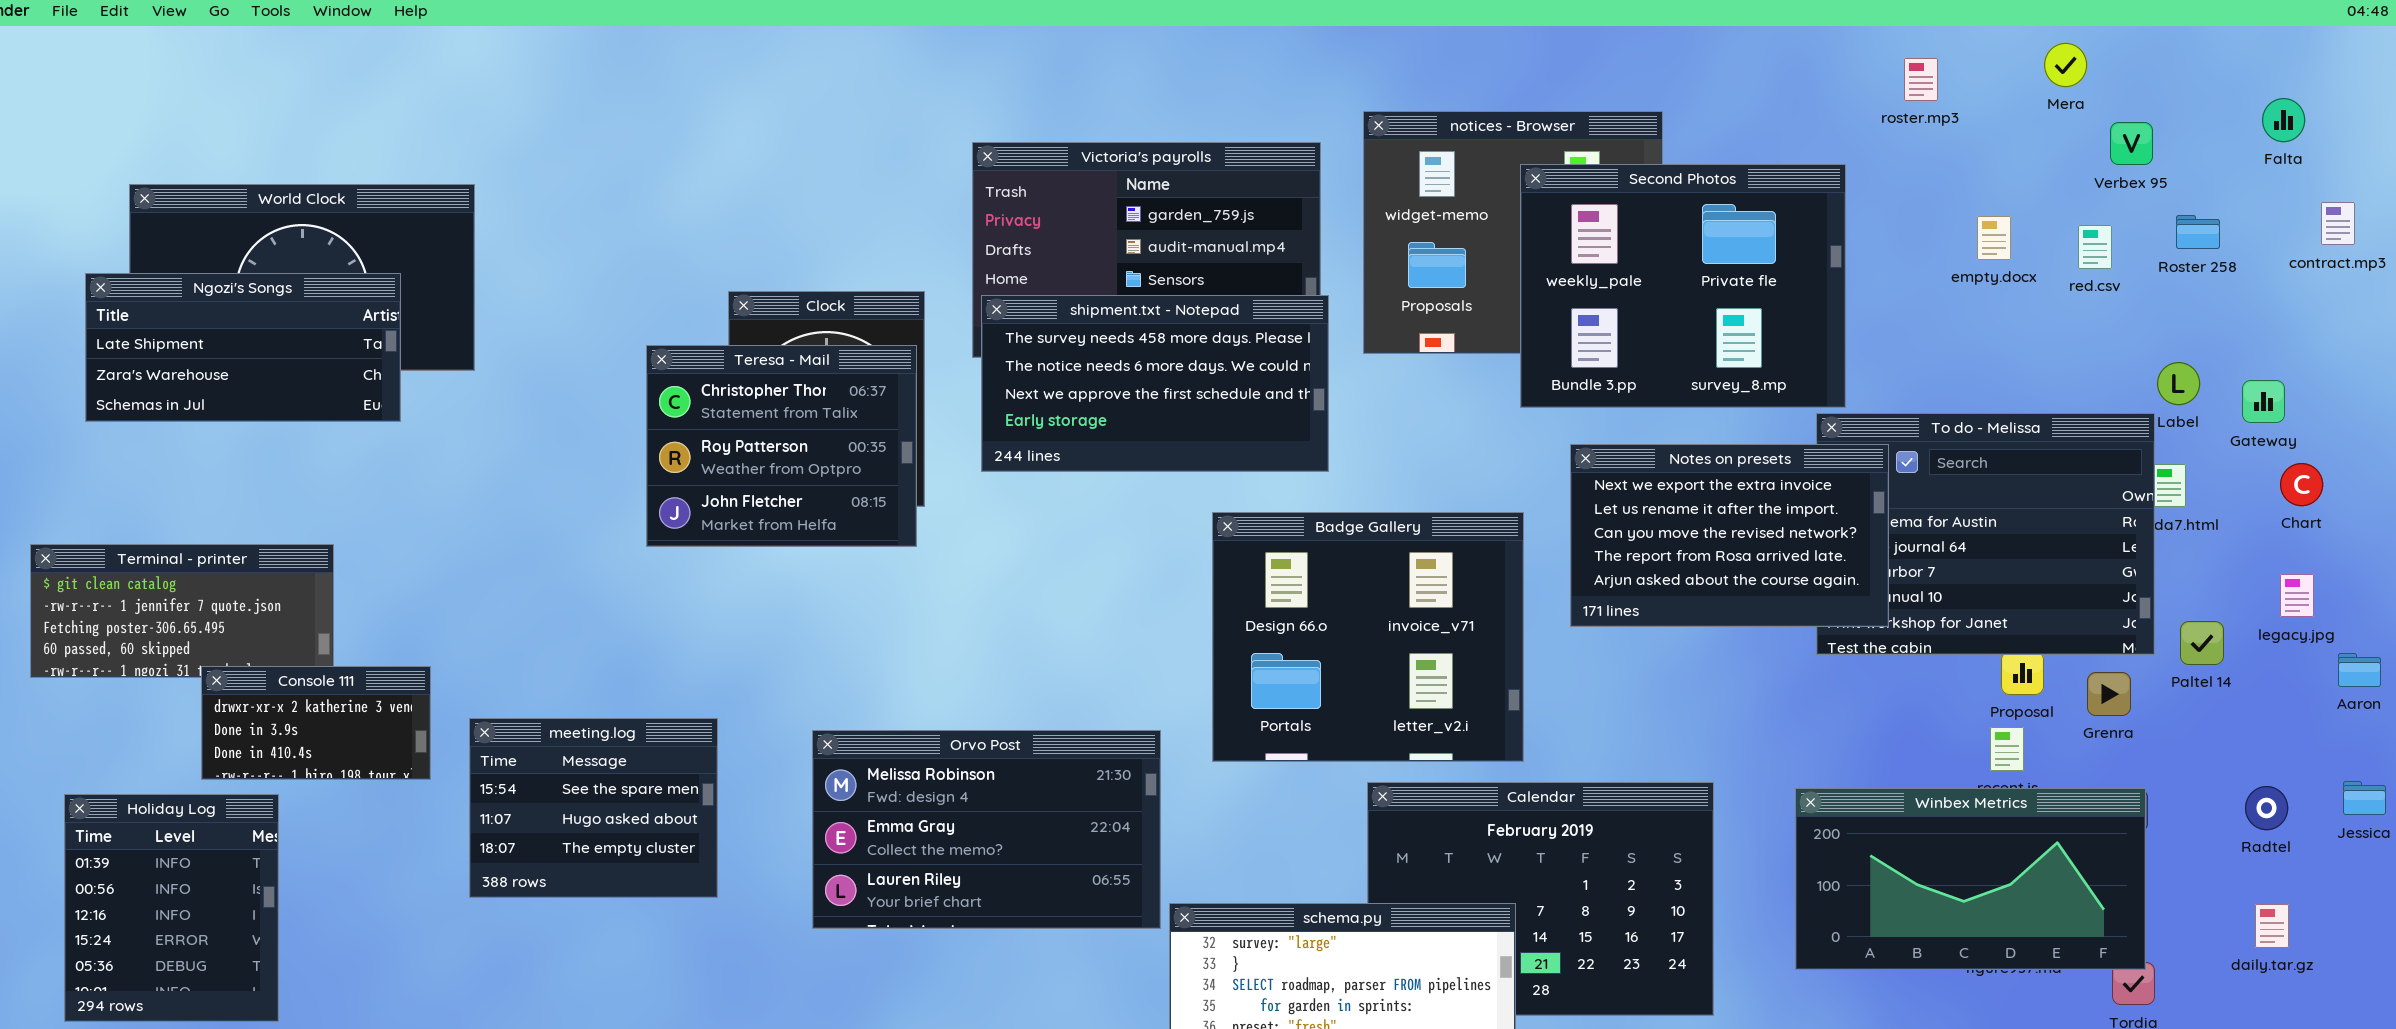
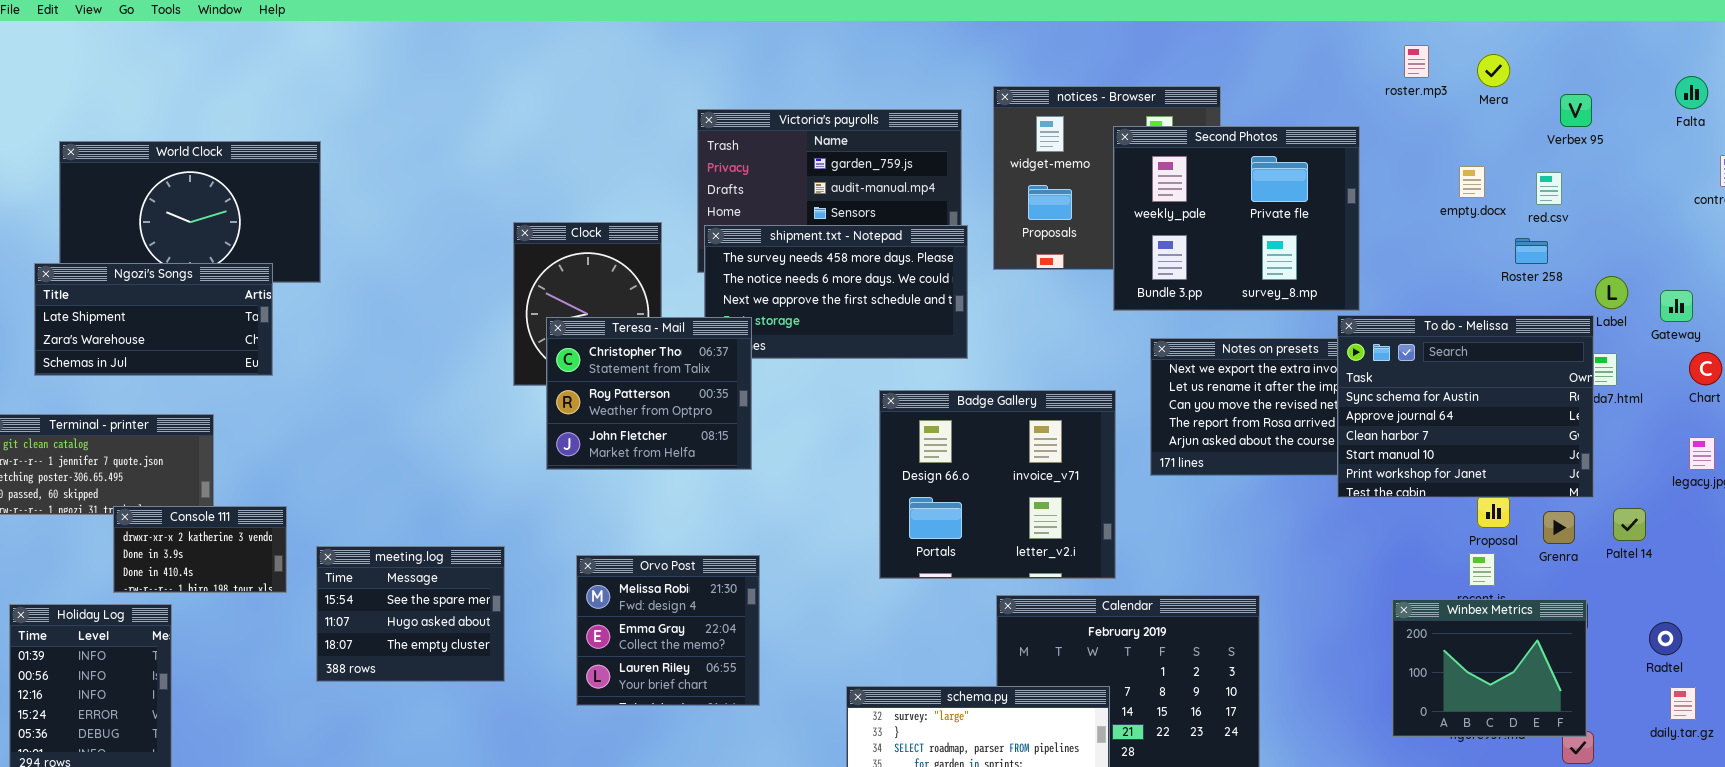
Mera: [2044,43,2087,87] -> [1477,54,1510,87], moved
Roster 258: [2176,215,2220,249] -> [1515,238,1548,264], moved
Ngozi's Songs: [85,273,401,422] -> [34,263,273,376], moved
Teresa - Mail: [646,345,917,547] -> [546,317,752,470], moved
To do - Melissa: [1816,413,2155,655] -> [1337,315,1594,498], raised
Paltel 14: [2180,621,2224,665] -> [1613,508,1646,541], moved
Orvo Post: [812,730,1161,929] -> [576,555,760,706], resized
Radtel: [2245,786,2288,830] -> [1649,622,1682,655], moved
Winbex Metrics: [1795,788,2146,970] -> [1392,599,1587,737], resized

